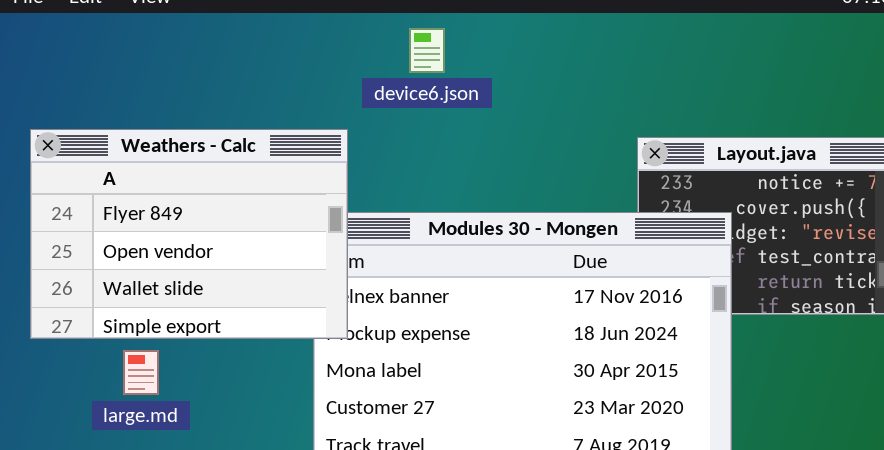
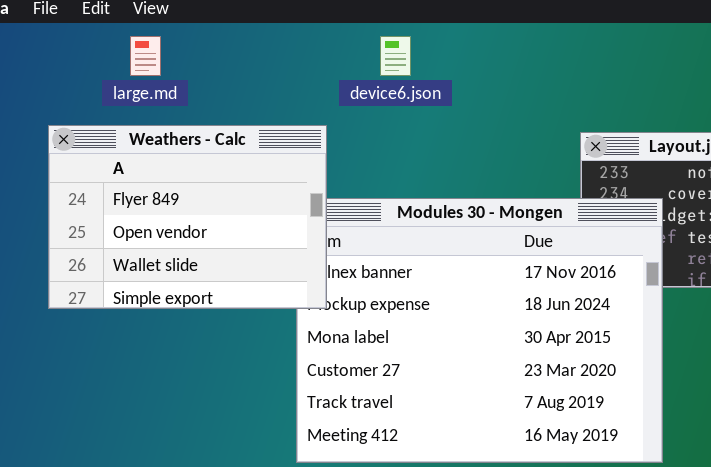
large.md: [123,350,159,395] -> [130,36,161,76], moved

